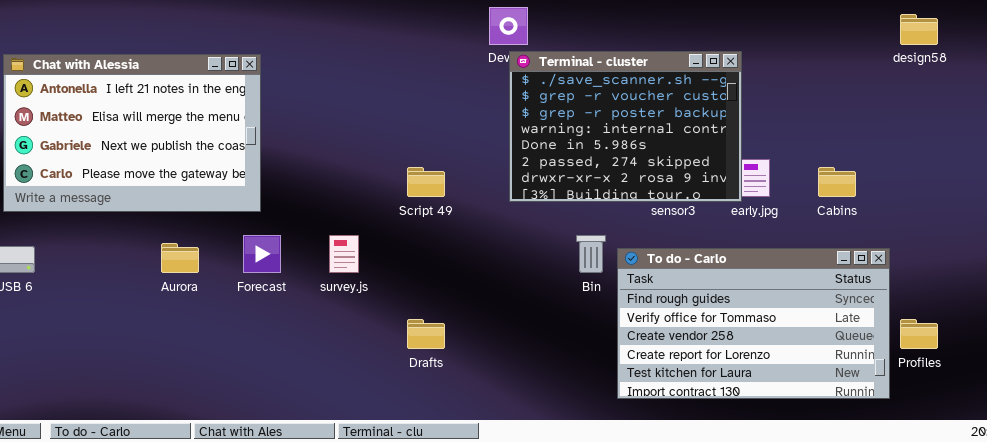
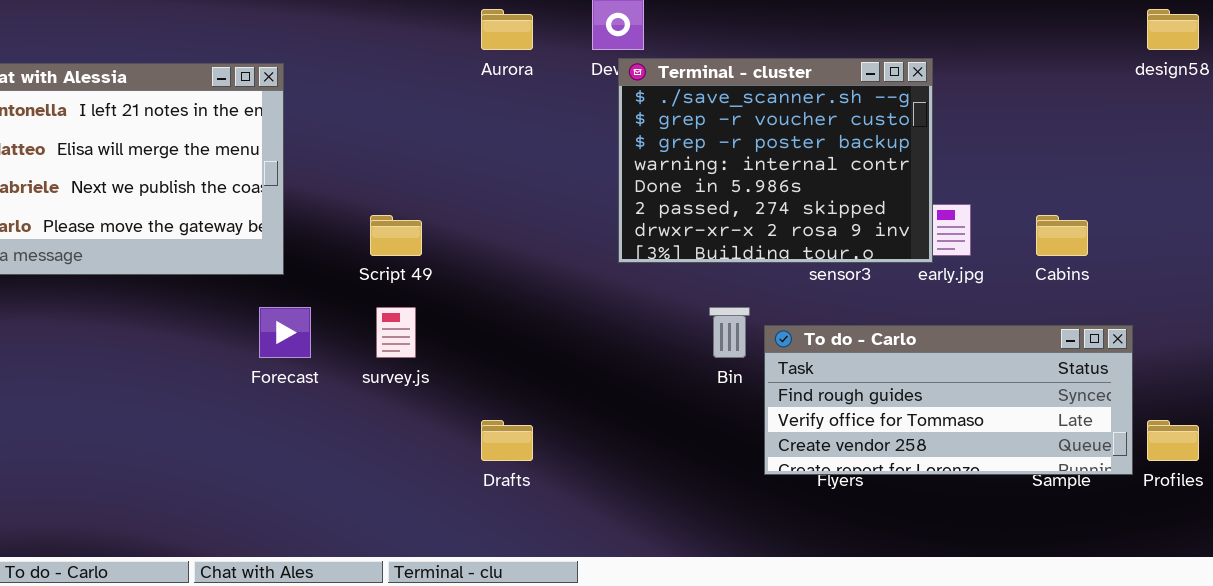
Script 49: [407,167,445,197] -> [370,215,422,256], moved
Aurora: [161,243,199,273] -> [481,9,533,50], moved
To do - Carlo: [617,248,890,399] -> [764,325,1133,475], resized

